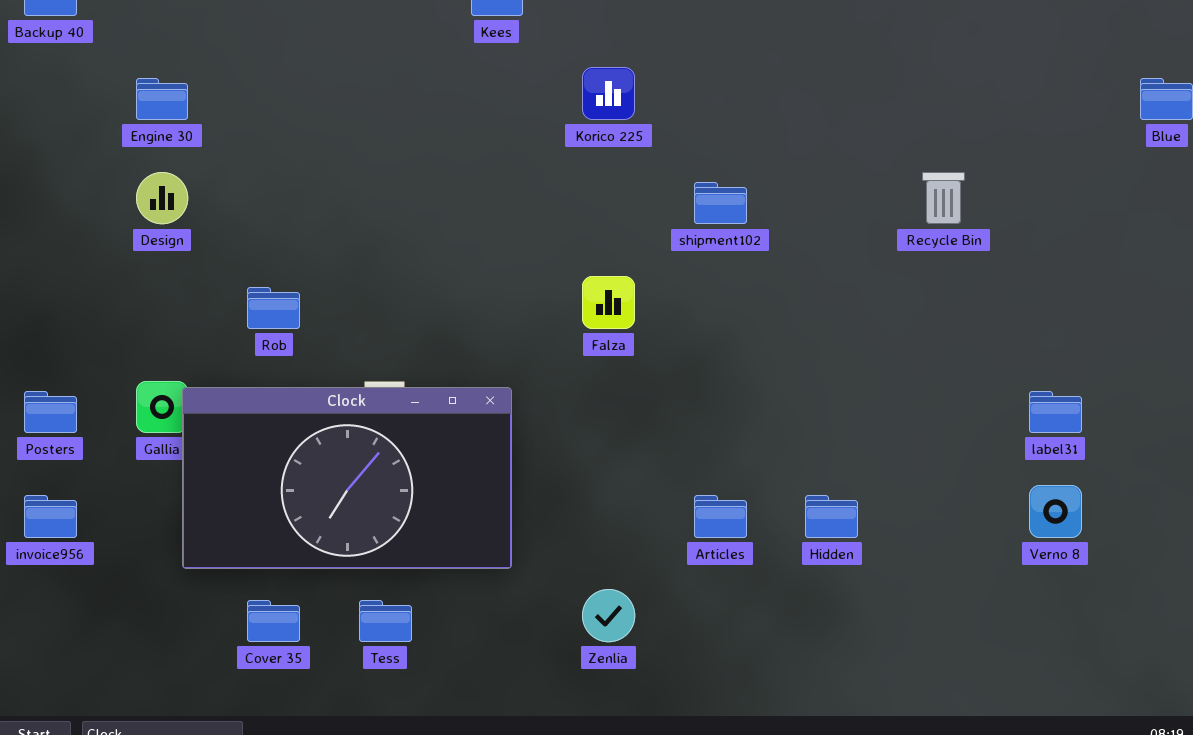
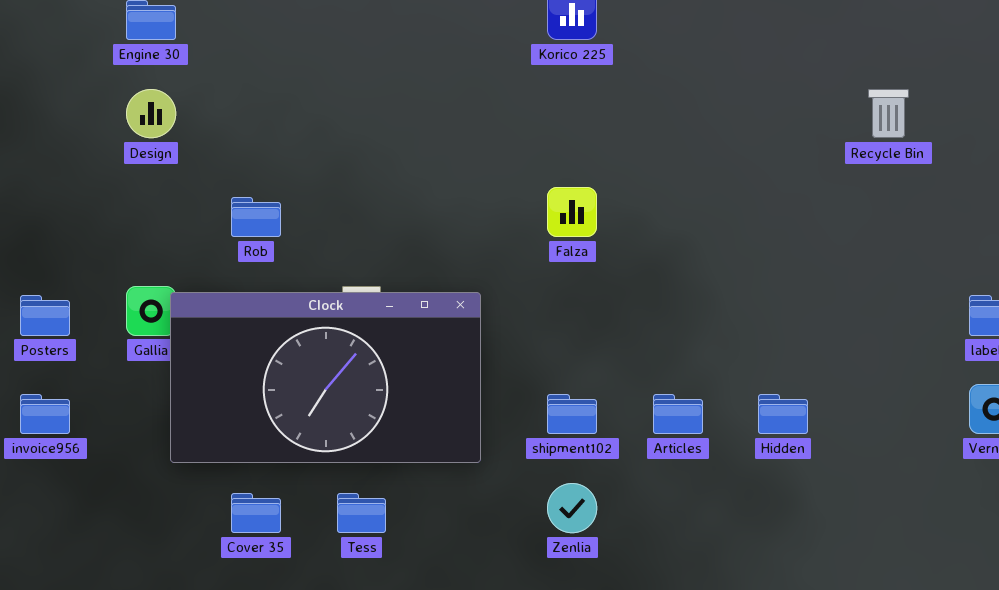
shipment102: [694,182,747,224] -> [547,394,597,434], moved

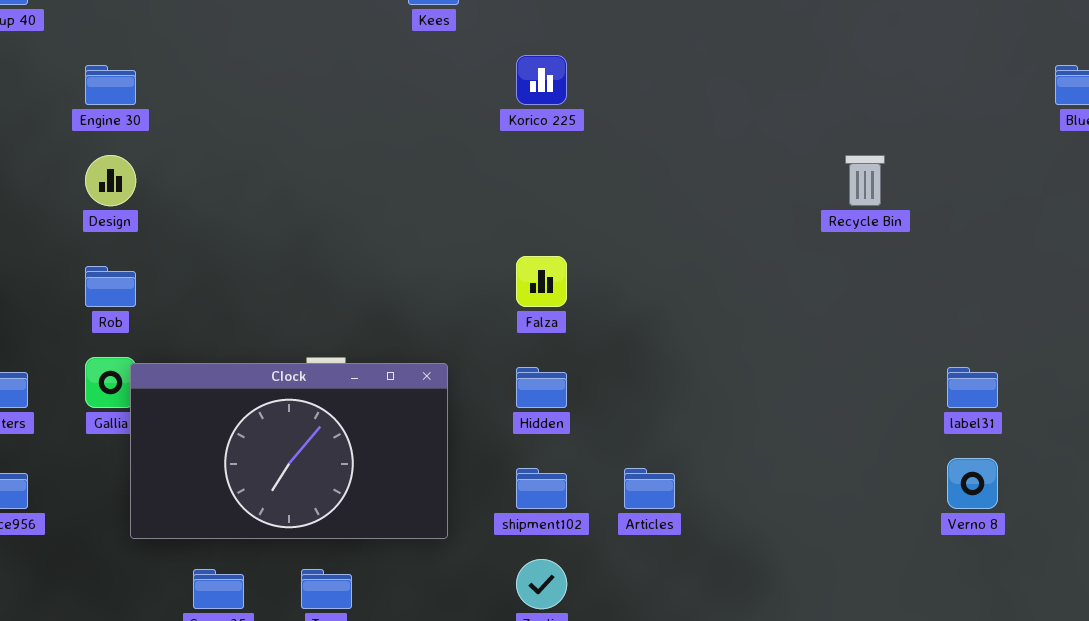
Rob: [231,197,281,237] -> [85,266,136,307], moved
Hidden: [758,394,808,434] -> [516,367,567,408], moved

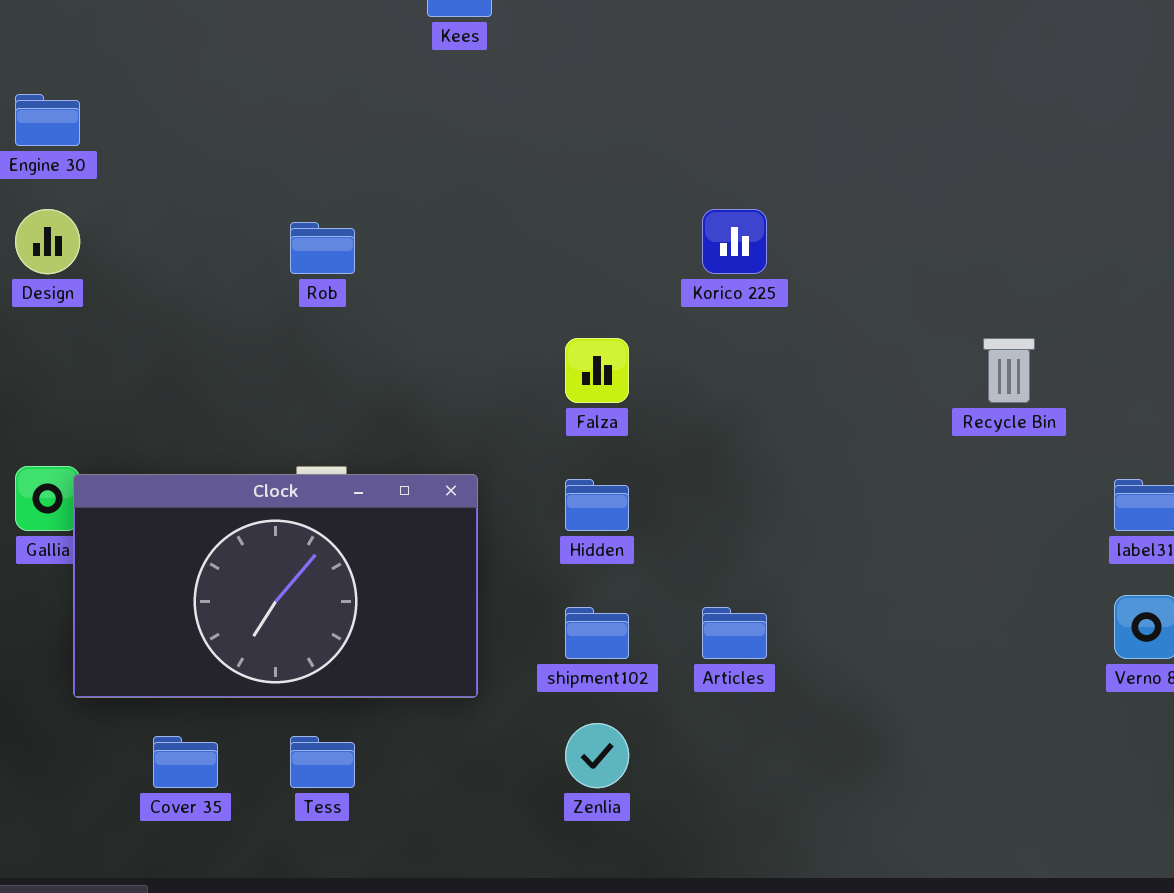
Korico 225: [516,55,567,105] -> [702,209,767,274], moved
Recycle Bin: [845,155,885,206] -> [983,338,1035,403], moved
Rob: [85,266,136,307] -> [290,222,355,274], moved

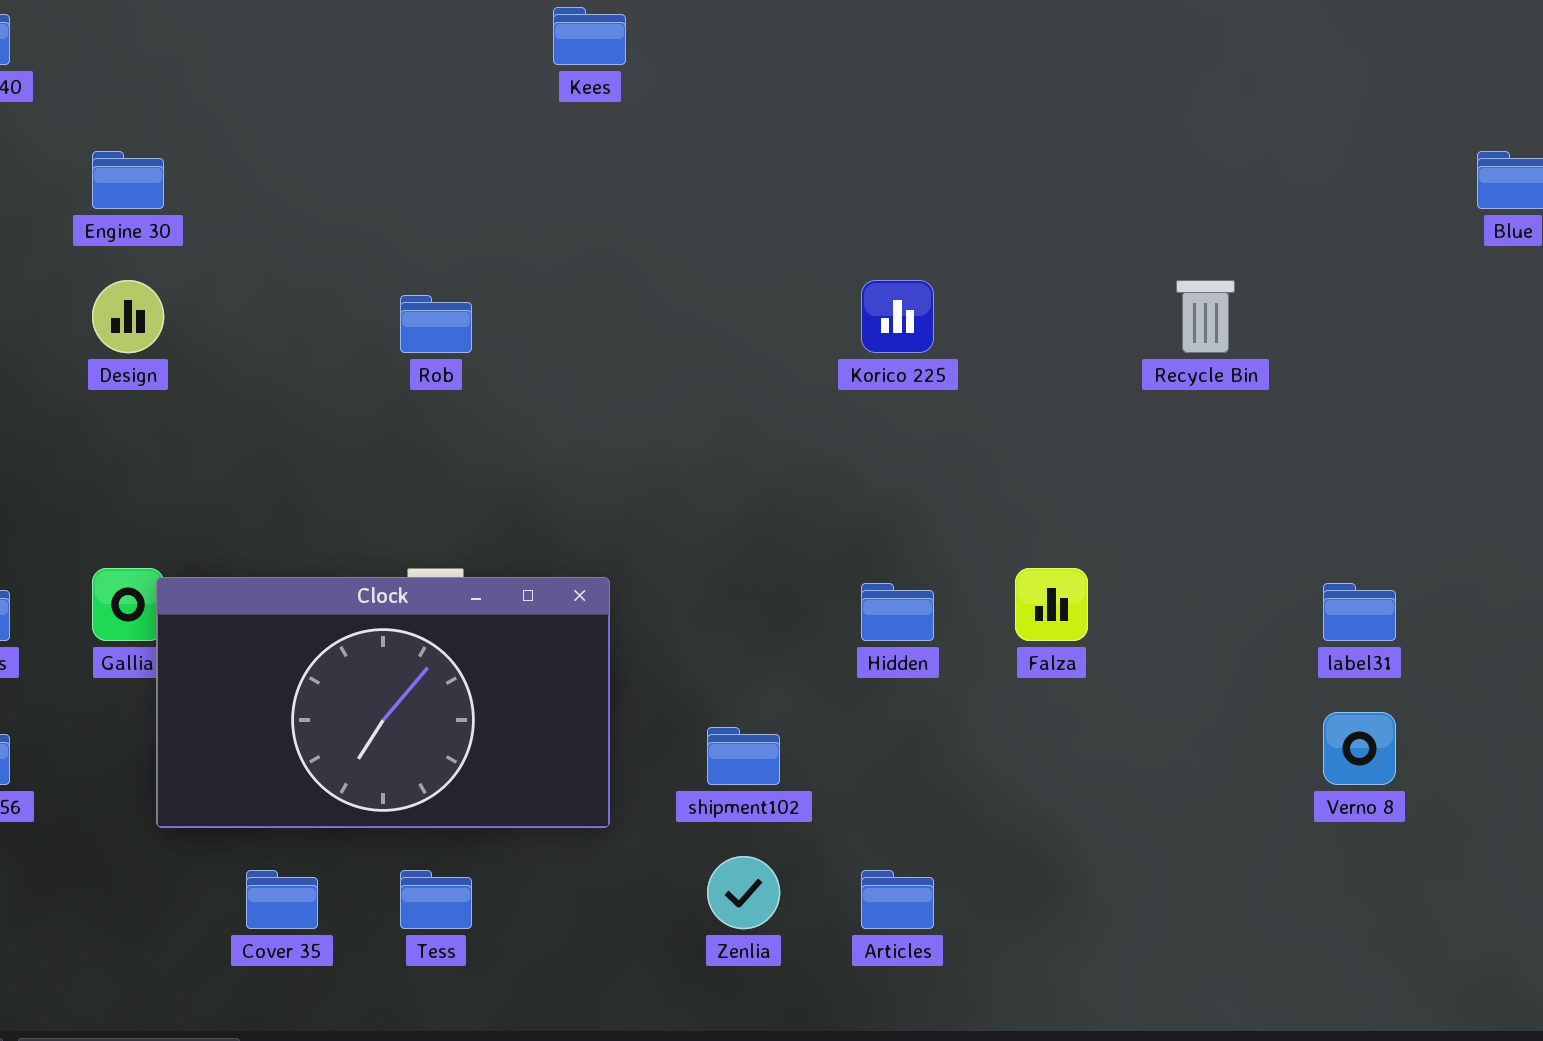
Falza: [565,338,629,403] -> [1015,568,1088,641], moved
Recycle Bin: [983,338,1035,403] -> [1176,280,1235,353], moved
Hidden: [565,479,629,531] -> [861,583,934,641], moved
Articles: [702,607,767,659] -> [861,870,934,929], moved

